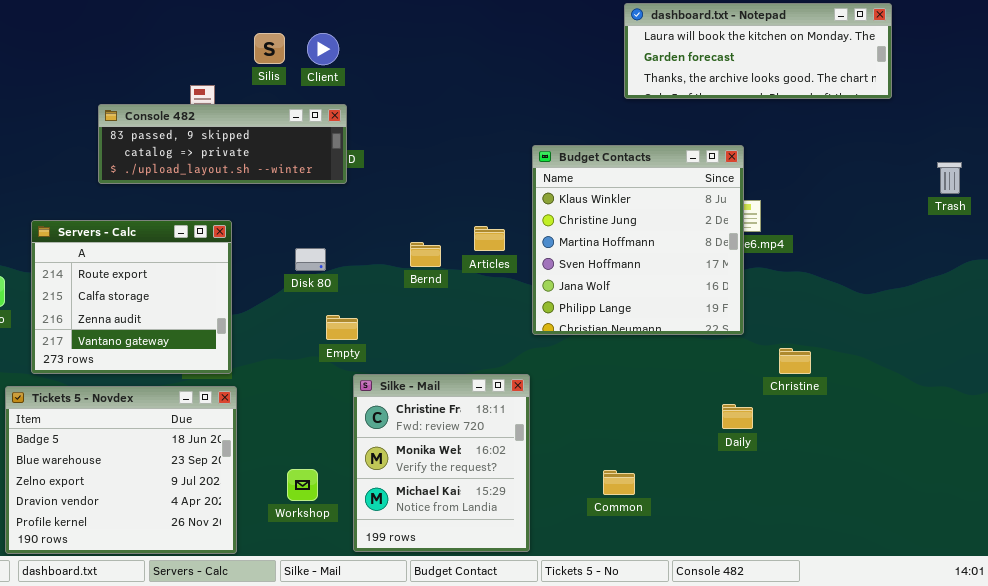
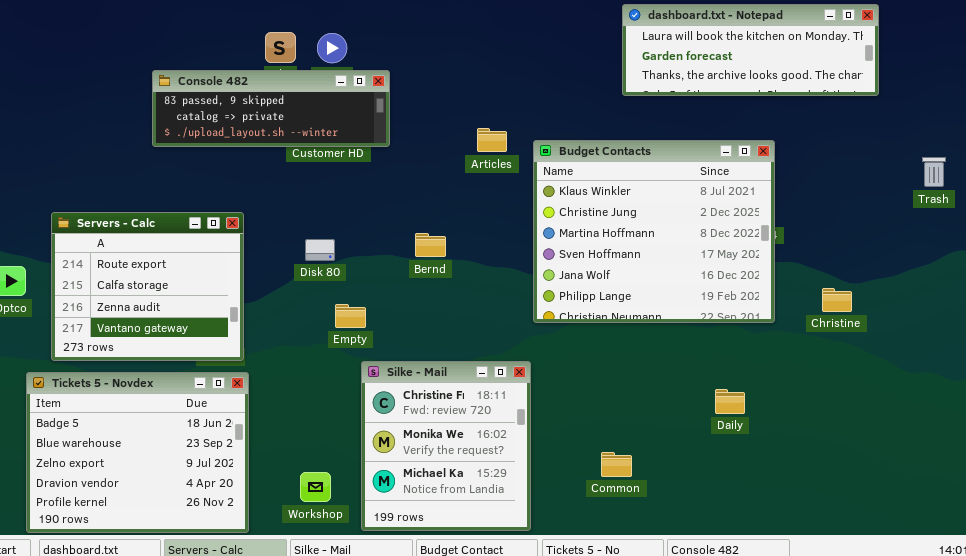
Console 482: [98,104,347,184] -> [152,70,390,147], moved
Budget Contacts: [532,145,744,335] -> [533,140,775,323], resized
Articles: [474,226,505,251] -> [477,128,507,152], moved
Christine: [779,348,811,374] -> [822,288,852,312], moved
Workshop: [287,469,318,501] -> [300,472,331,502], moved

